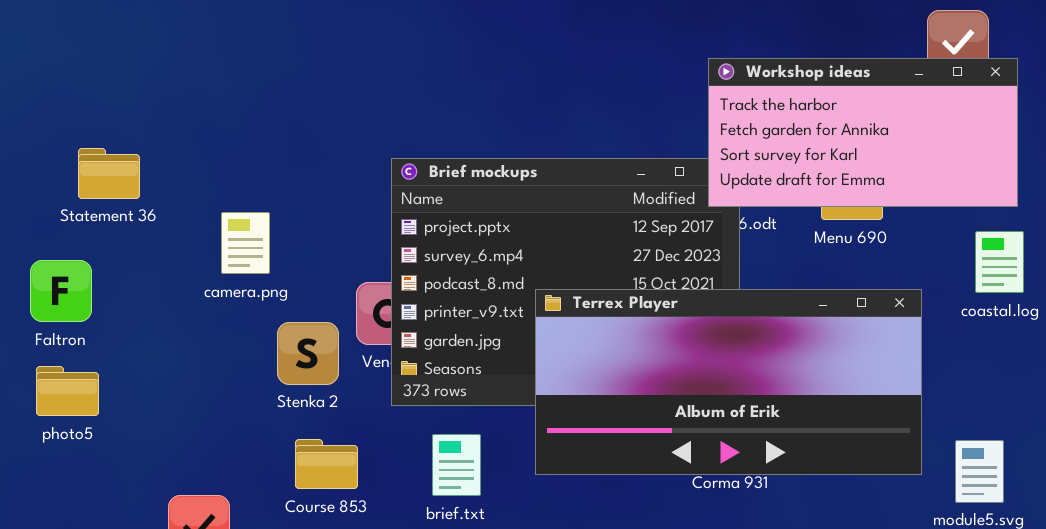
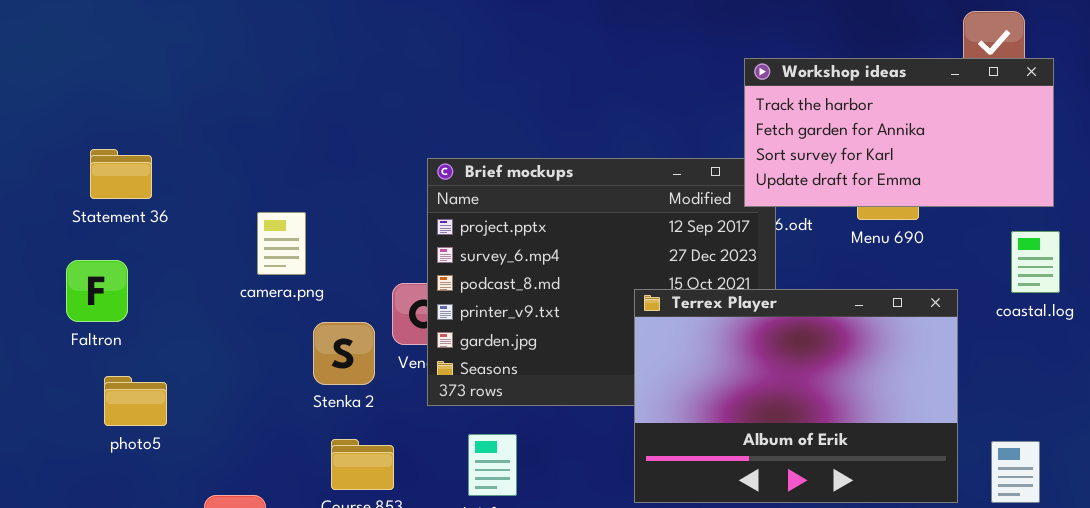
Statement 36: [78,148,140,199] -> [90,149,152,199], moved
Terrex Player: [535,289,922,475] -> [634,289,958,503], resized
photo5: [36,366,99,416] -> [104,376,167,426], moved

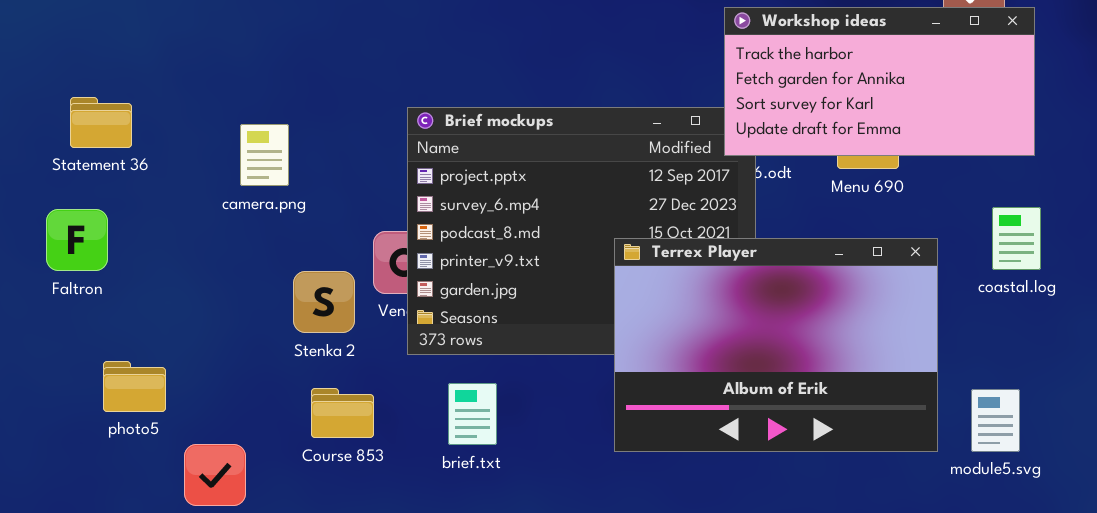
camera.png: [257,212,306,275] -> [240,124,289,186], moved
coastal.log: [1011,231,1060,293] -> [992,207,1041,270], moved
photo5: [104,376,167,426] -> [103,361,166,412], moved

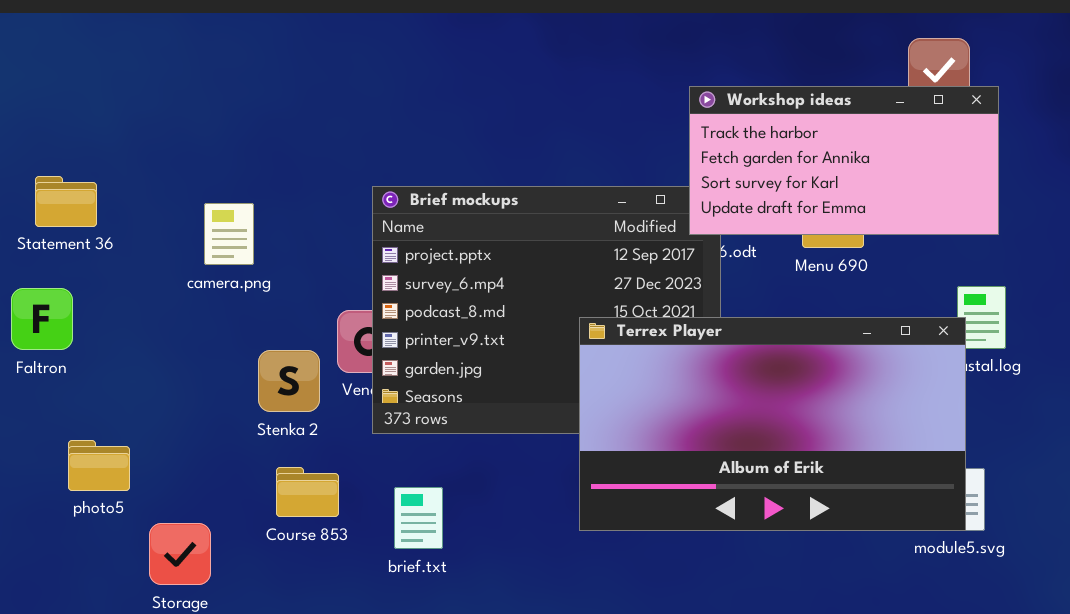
Terrex Player: [614,238,938,452] -> [579,317,966,531], resized
brief.txt: [448,383,497,445] -> [394,487,443,549], moved

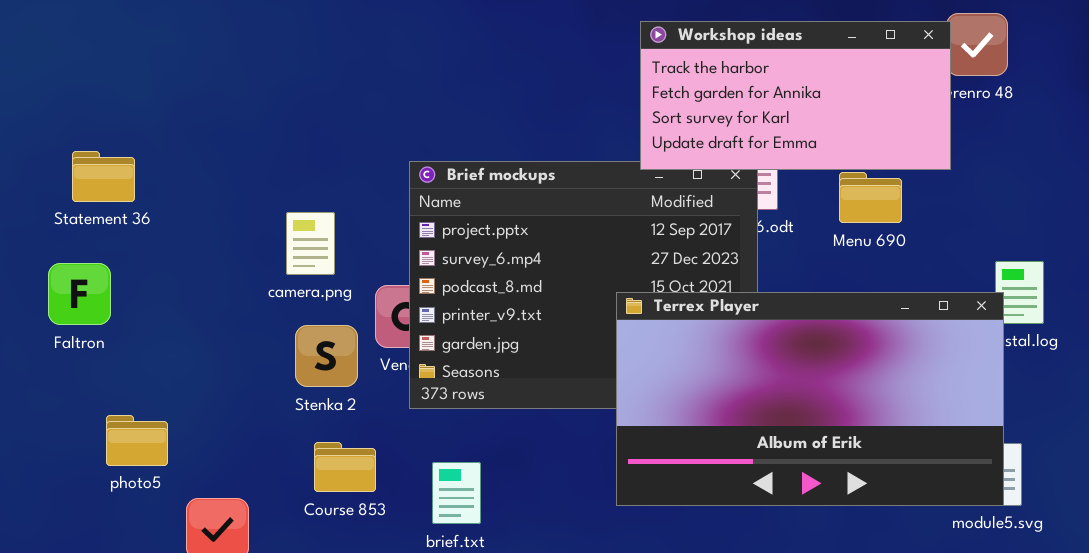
Workshop ideas: [689,86,999,235] -> [640,21,951,170], moved
camera.png: [204,203,254,265] -> [286,212,335,275], moved

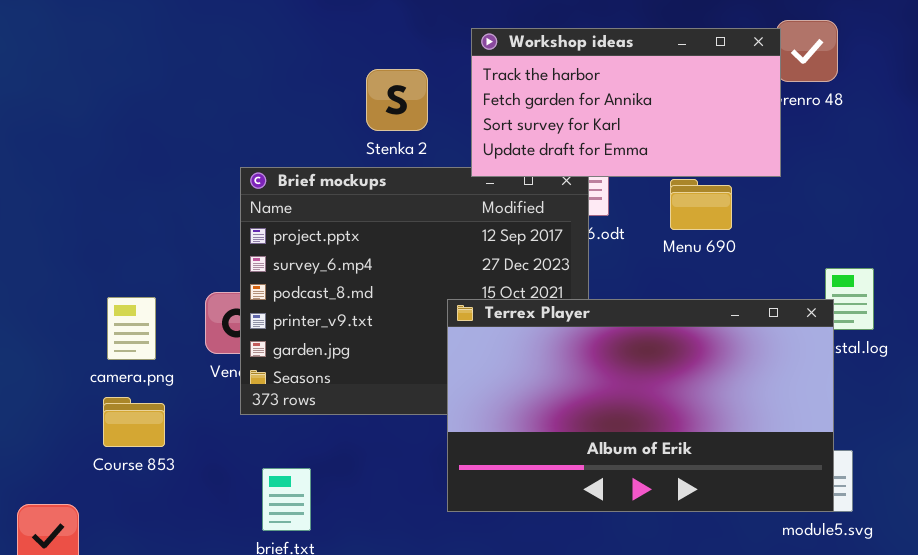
camera.png: [286,212,335,275] -> [107,297,156,360], moved
Stenka 2: [295,325,358,387] -> [366,69,428,131], moved
Course 853: [314,442,376,492] -> [103,397,165,447], moved

